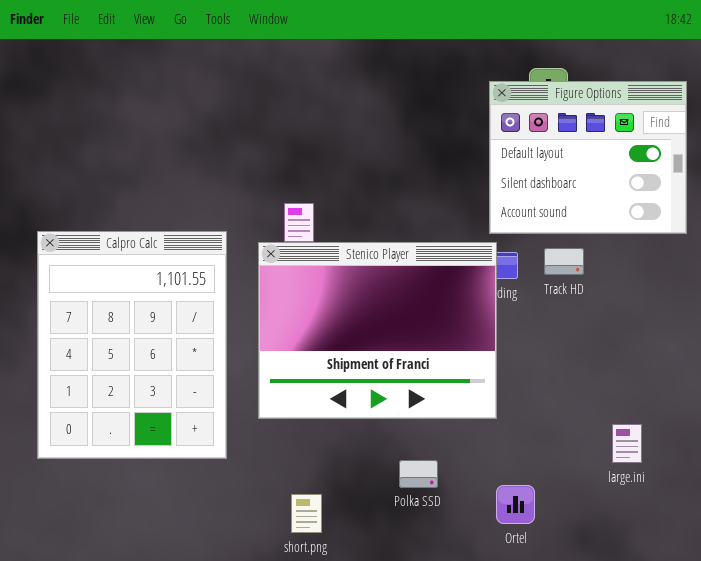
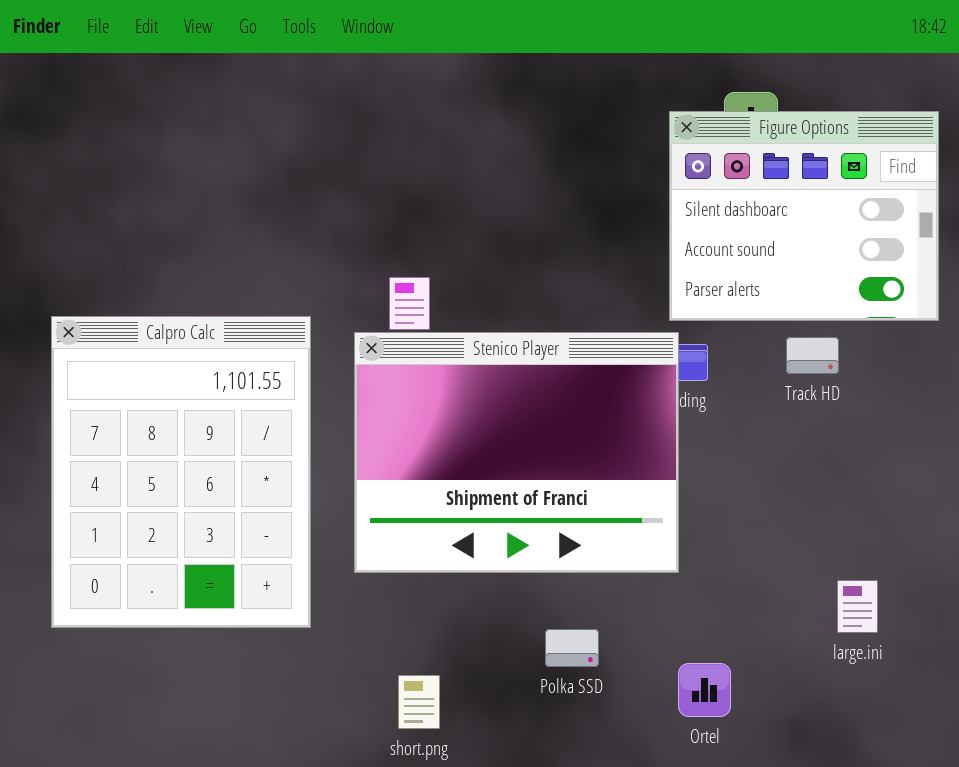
Figure Options: [489,81,687,234] -> [669,111,939,321], scrolled down 1 row
Track HD: [544,248,584,275] -> [786,337,839,374], moved

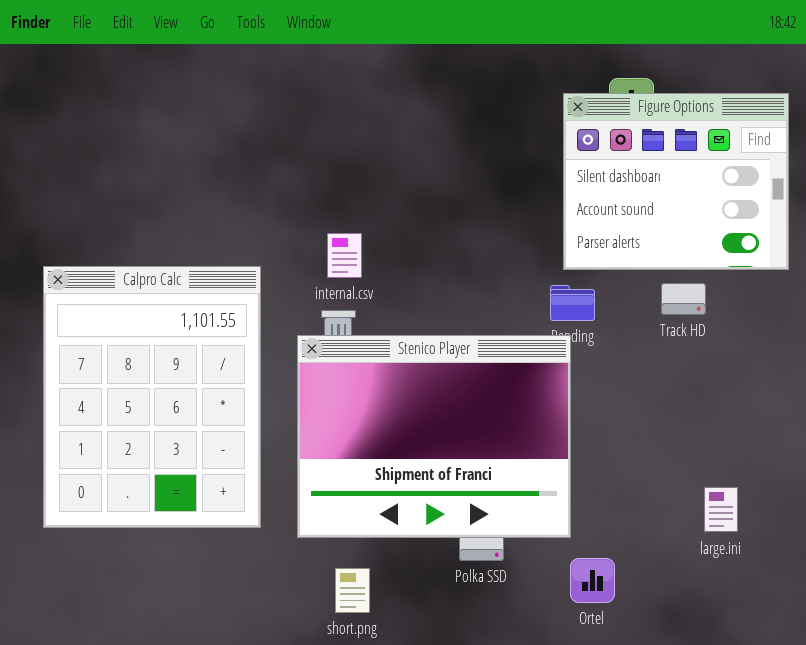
Stenico Player: [354,332,679,573] -> [297,335,571,538], moved

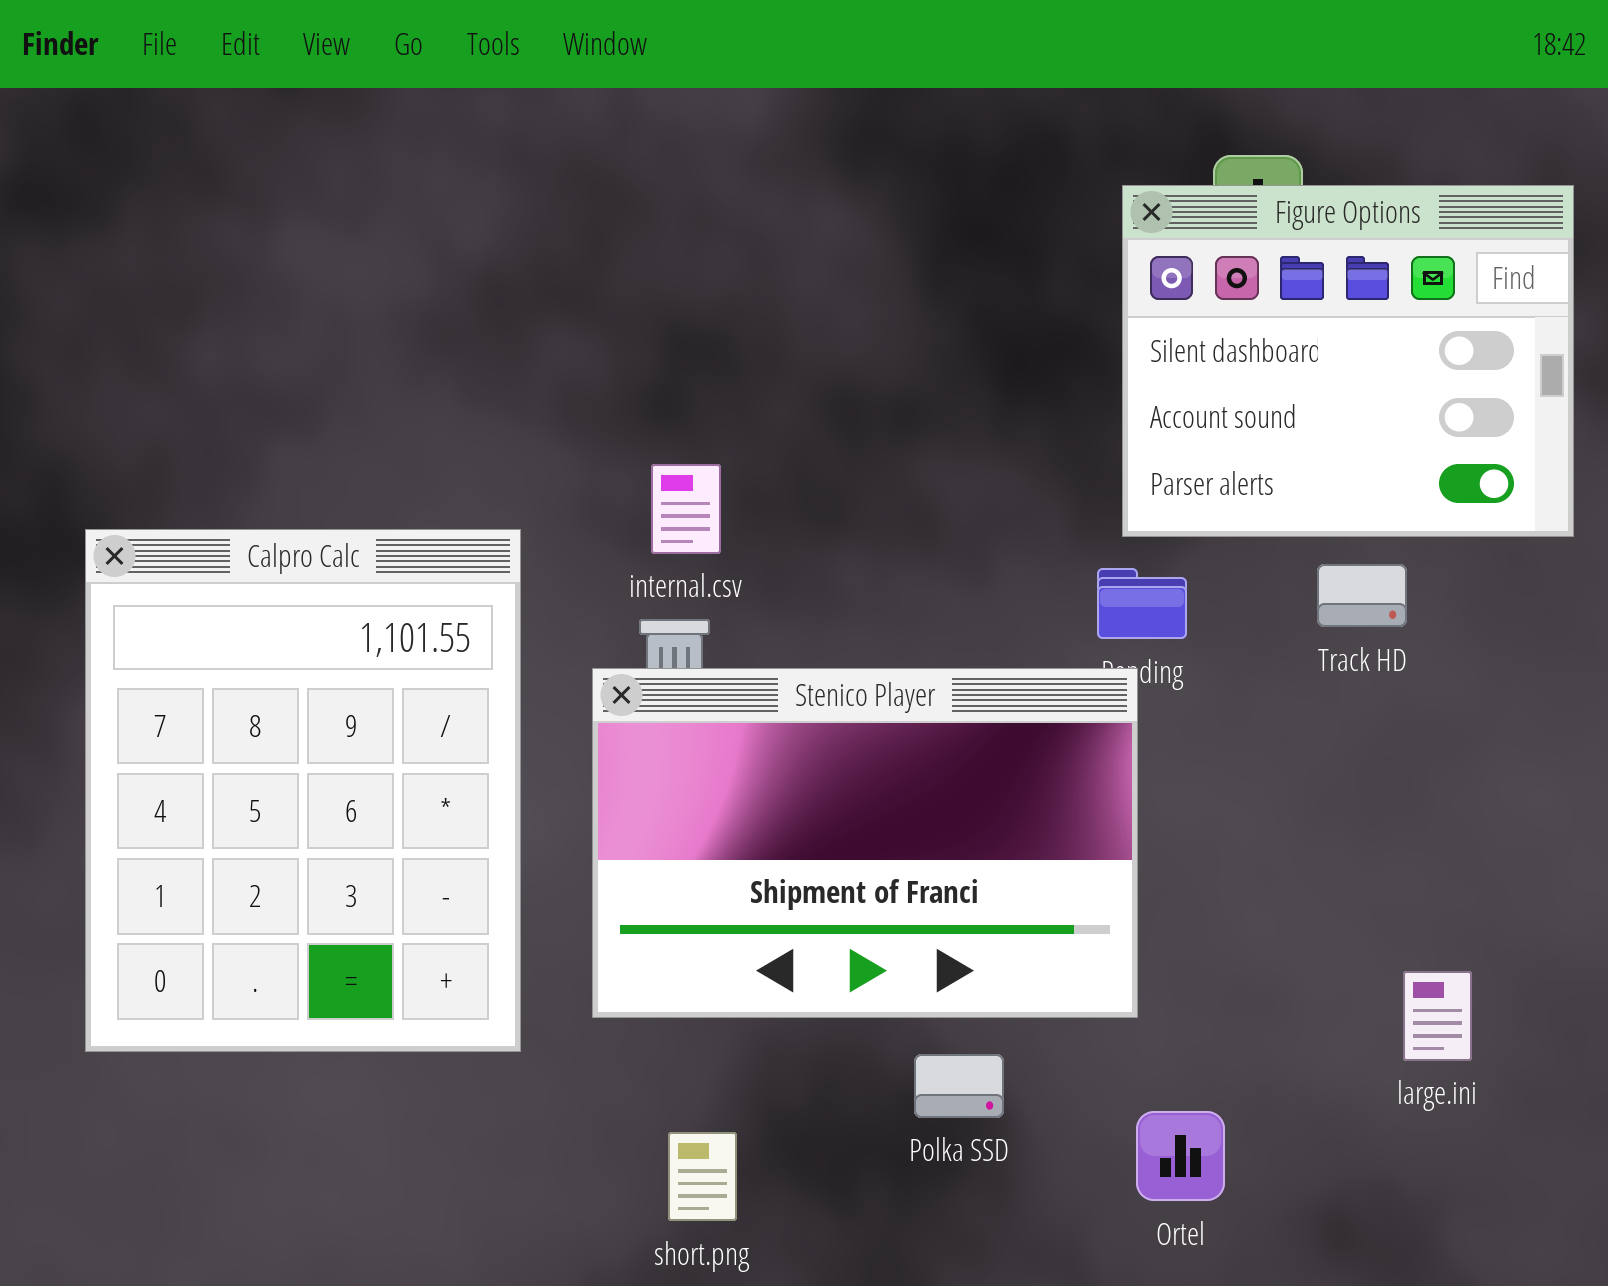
Stenico Player: [297,335,571,538] -> [592,668,1138,1018], resized

